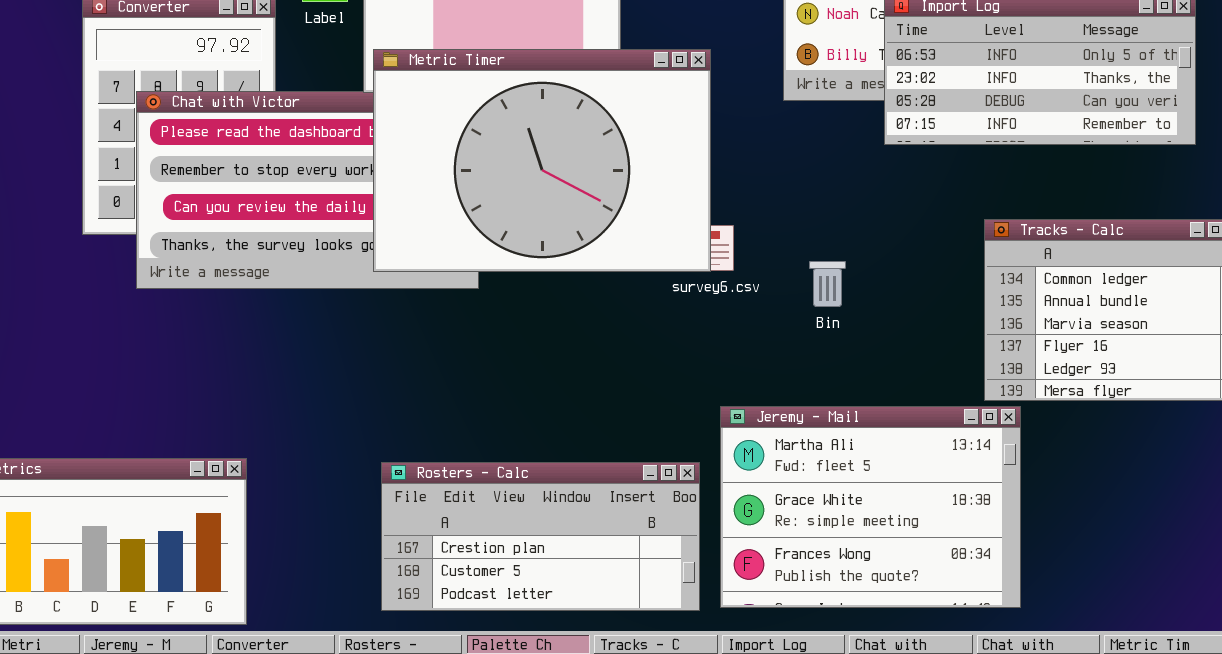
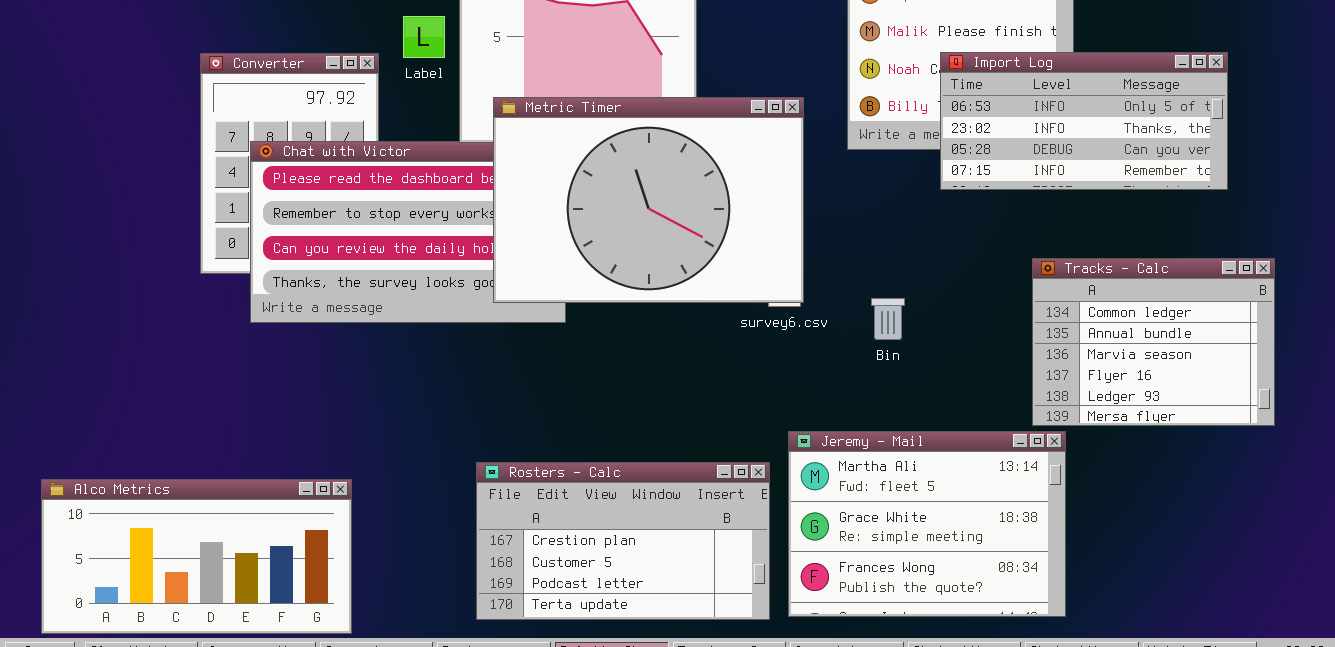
Metric Timer: [373,49,711,272] -> [493,97,804,303], moved
Rosters - Calc: [381,462,700,611] -> [476,462,770,620], resized

